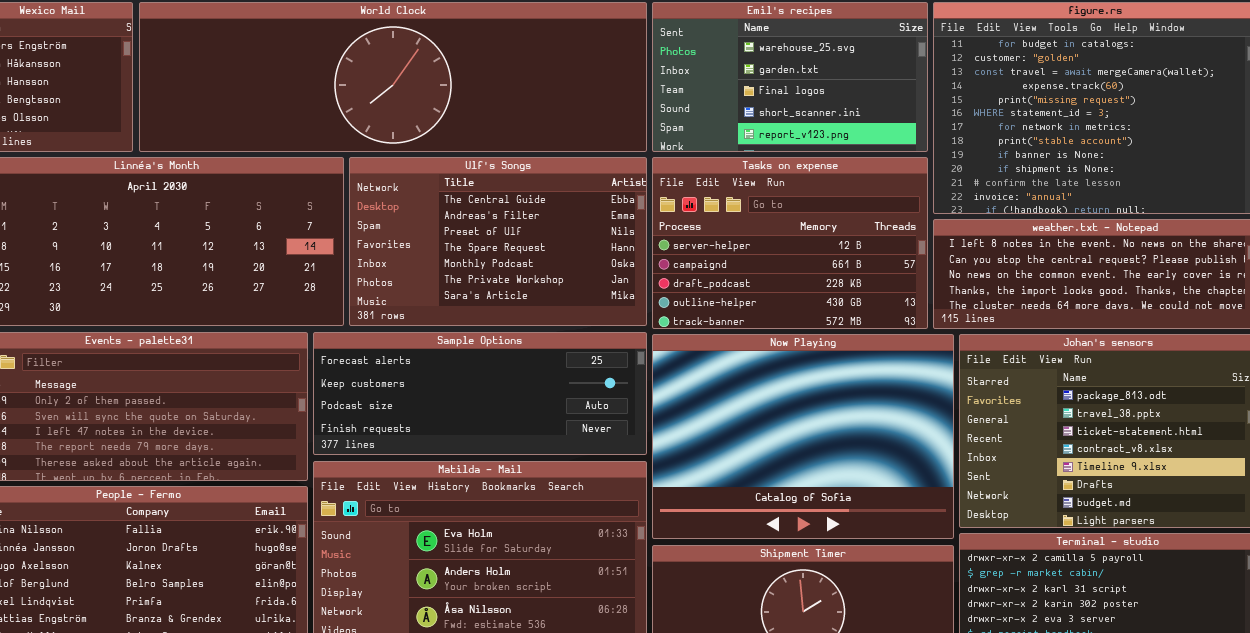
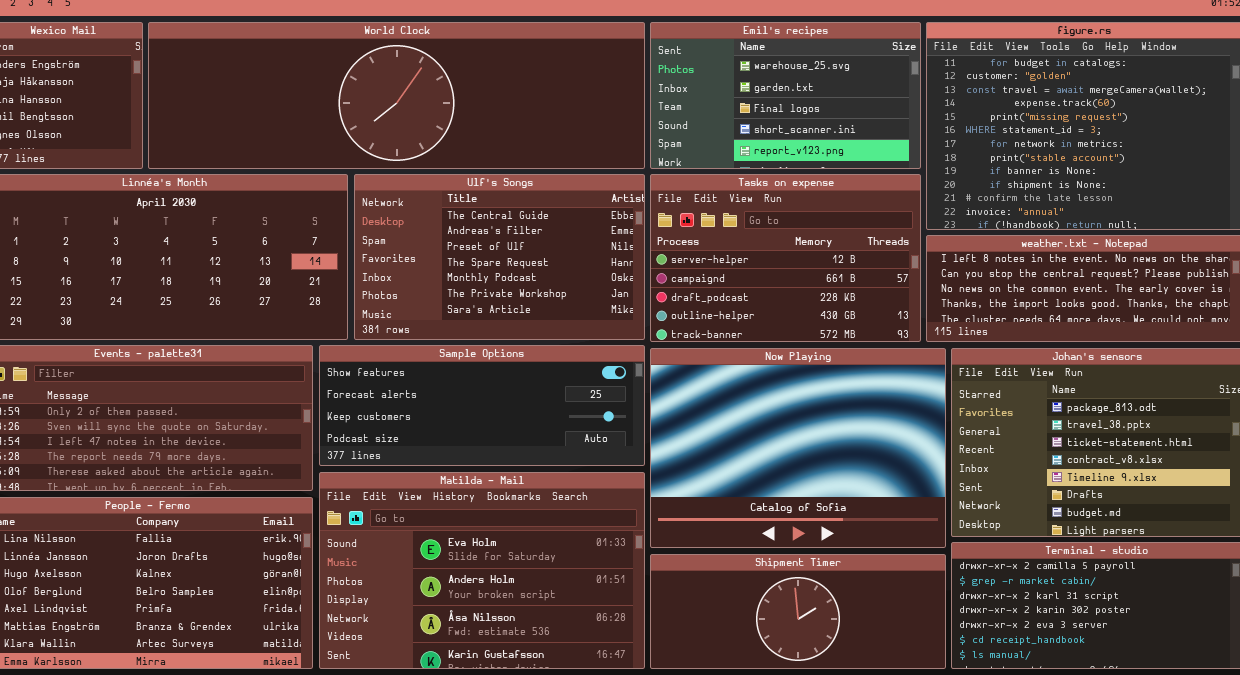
Sample Options: [313,332,647,455] -> [319,345,645,466], scrolled up 1 row

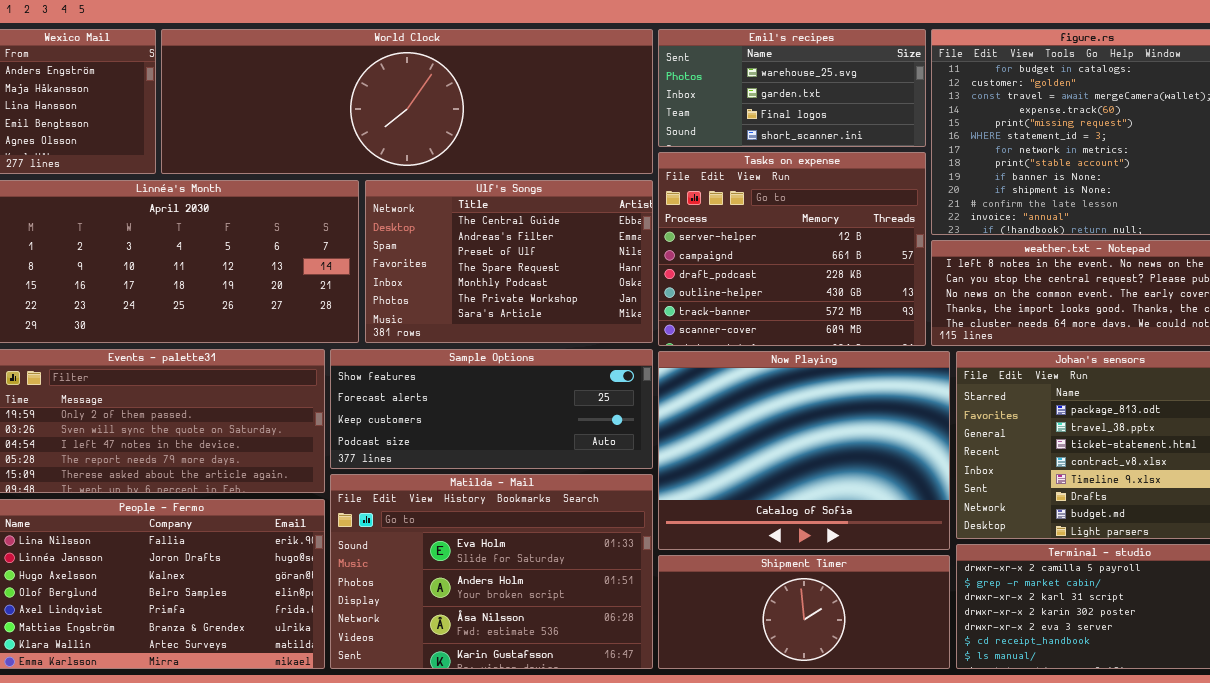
Emil's recipes: [650,22,921,169] -> [658,29,926,147], resized
Tasks on expense: [650,174,921,342] -> [658,152,926,346], resized

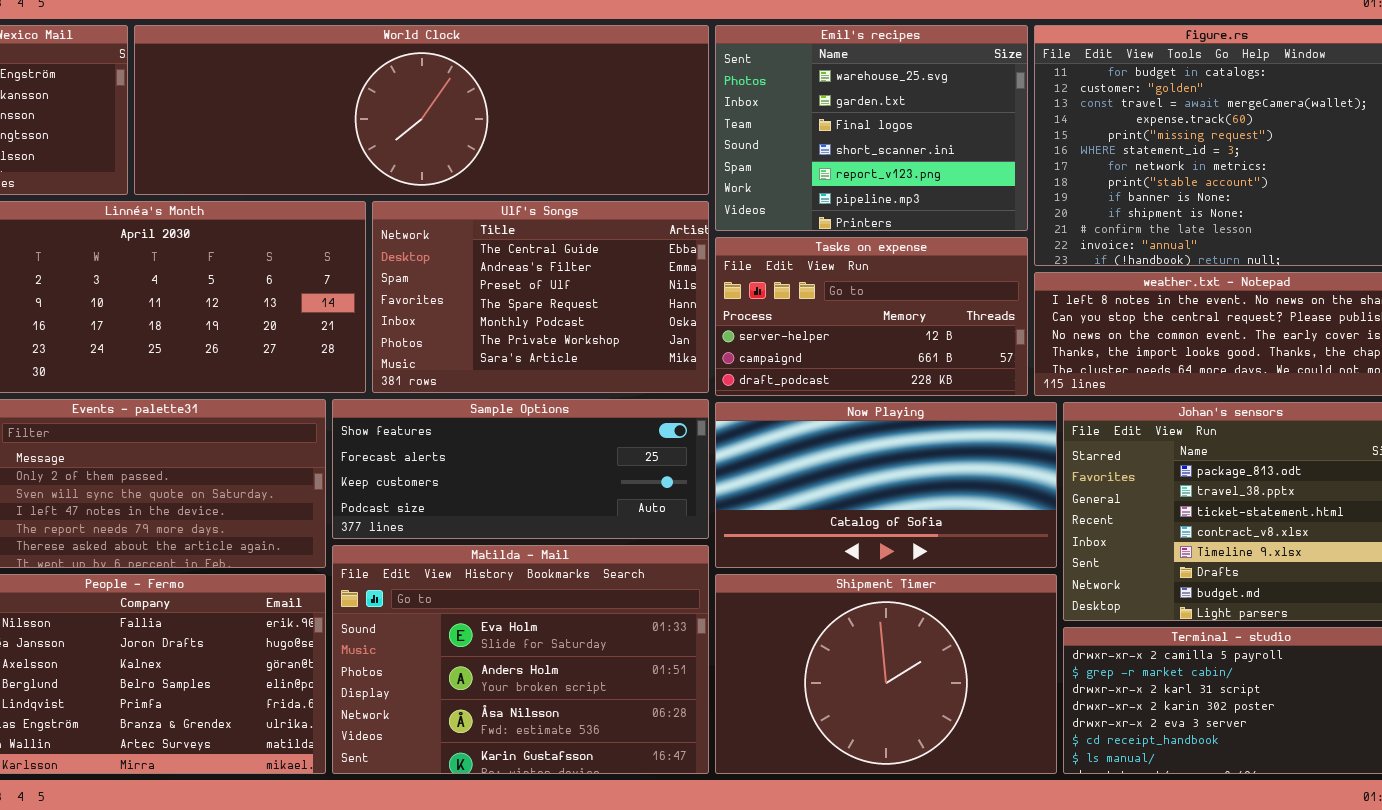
Emil's recipes: [658,29,926,147] -> [715,25,1028,231], resized
Tasks on expense: [658,152,926,346] -> [715,237,1028,396], resized
Now Playing: [658,351,950,550] -> [715,402,1057,568], resized
Shipment Timer: [658,555,950,669] -> [715,574,1057,774], resized

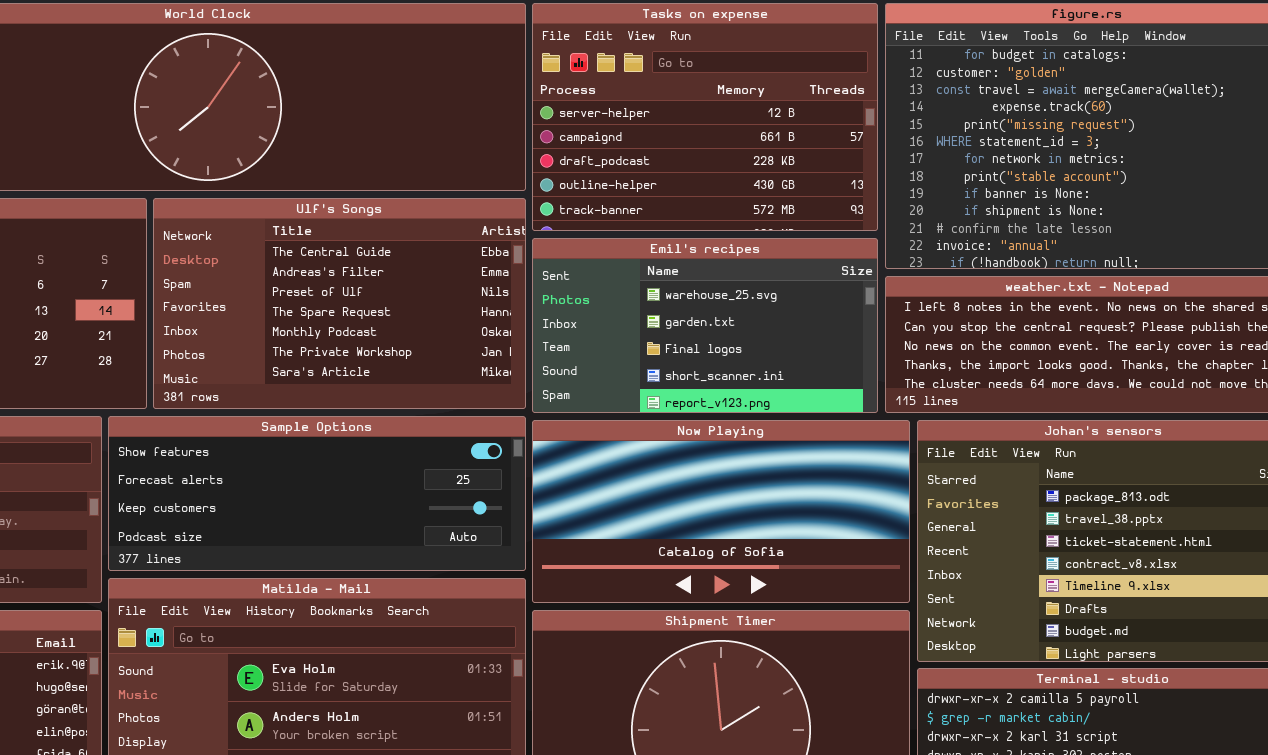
Emil's recipes: [715,25,1028,231] -> [532,238,878,413], moved, resized
Tasks on expense: [715,237,1028,396] -> [532,3,878,231], moved, resized

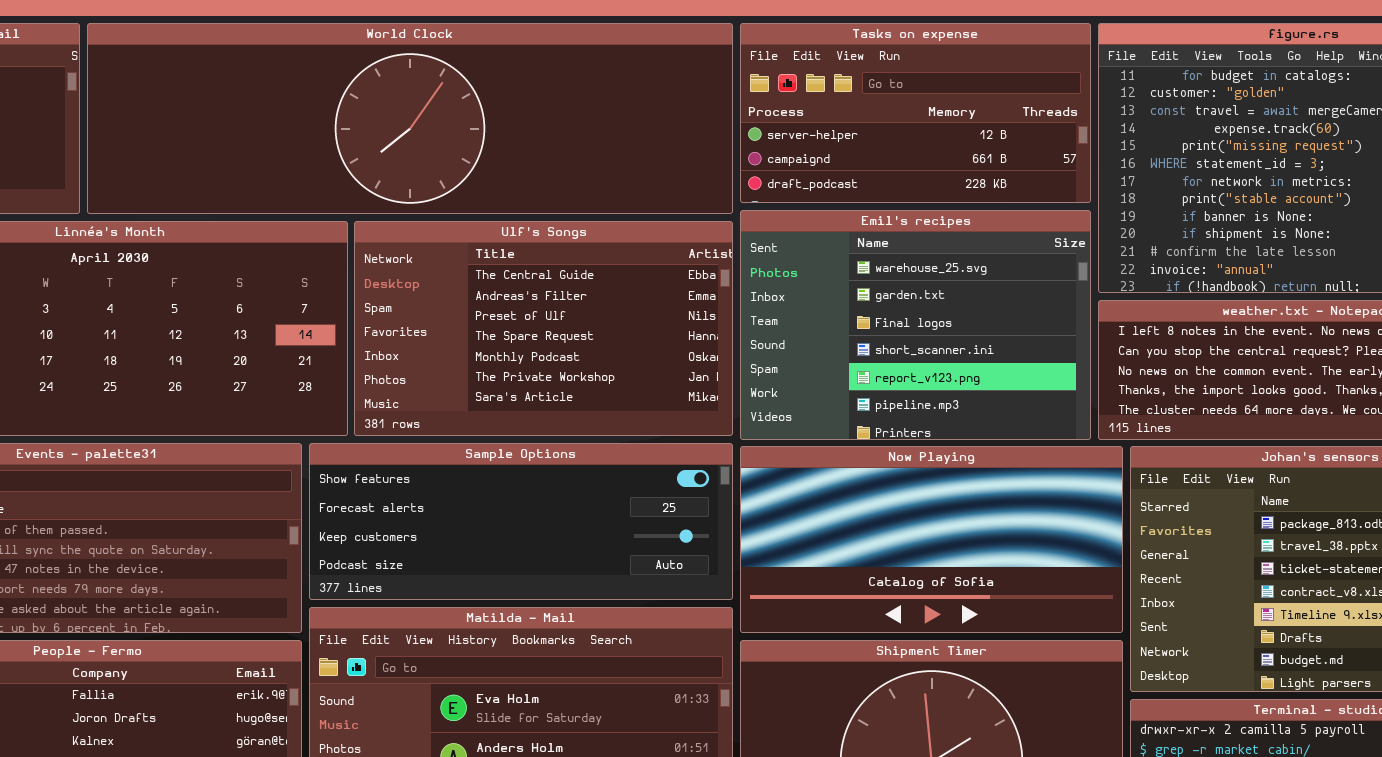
Tasks on expense: [532,3,878,231] -> [740,23,1091,203], resized
Emil's recipes: [532,238,878,413] -> [740,210,1091,440], resized

